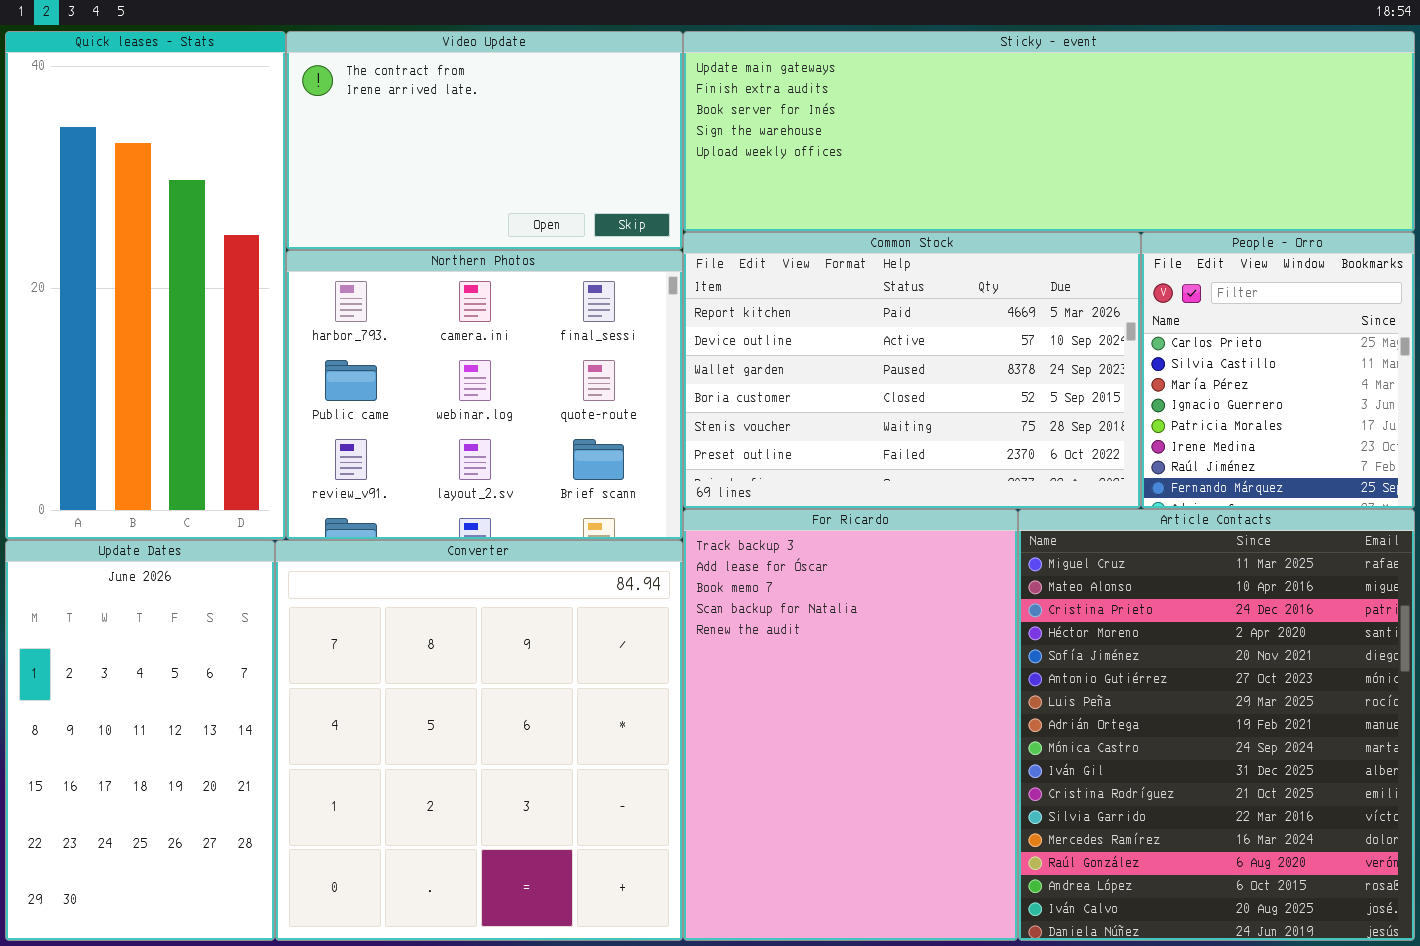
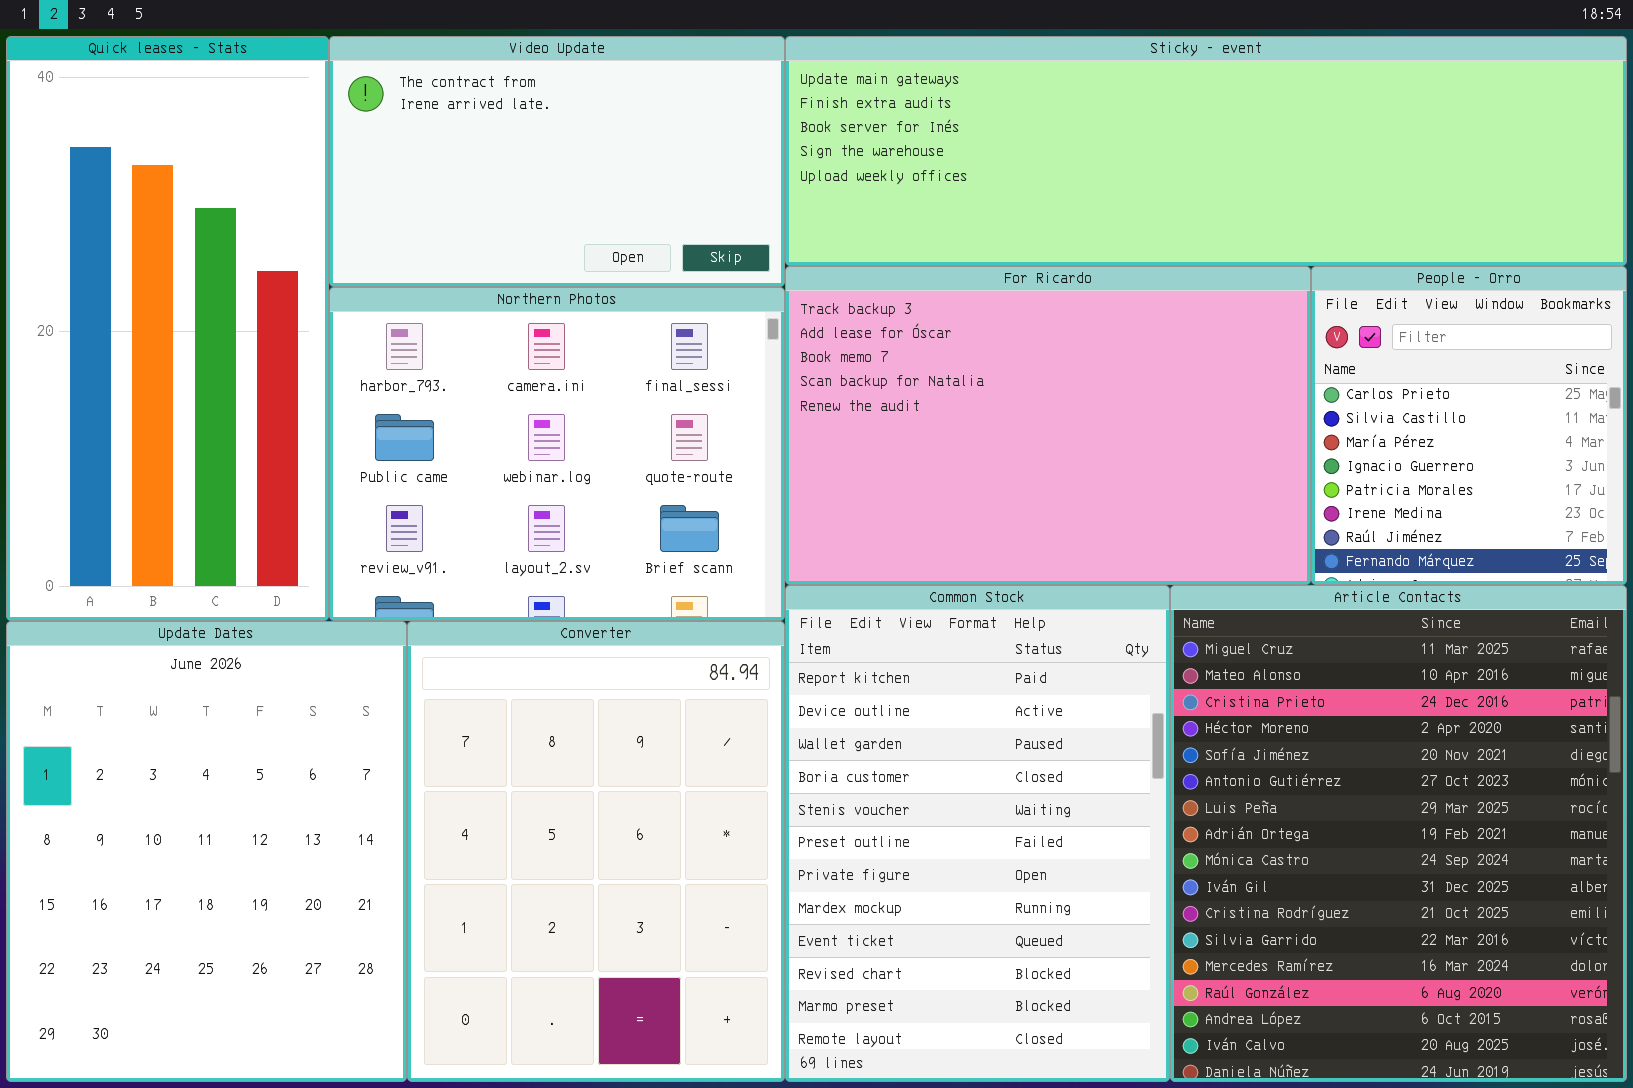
Common Stock: [683,232,1141,509] -> [785,585,1170,1082], moved, resized
For Ricardo: [683,509,1018,941] -> [785,266,1311,585], moved, resized
Update Dates: [5,540,275,941] -> [6,621,407,1082], resized
Converter: [275,540,683,941] -> [407,621,785,1082], resized

